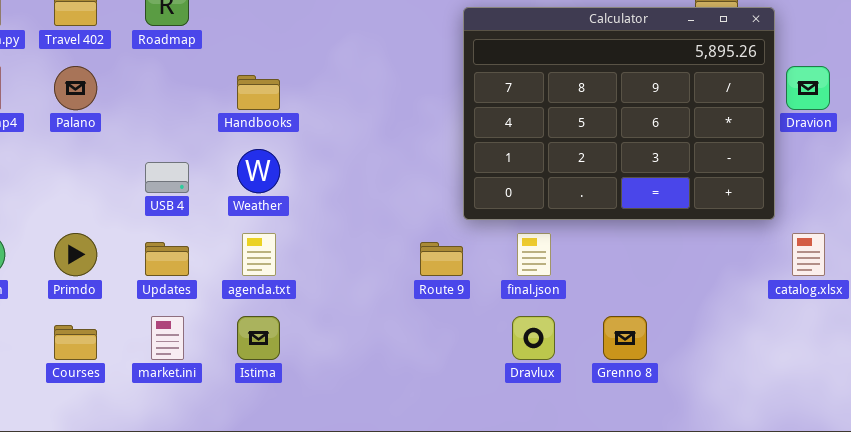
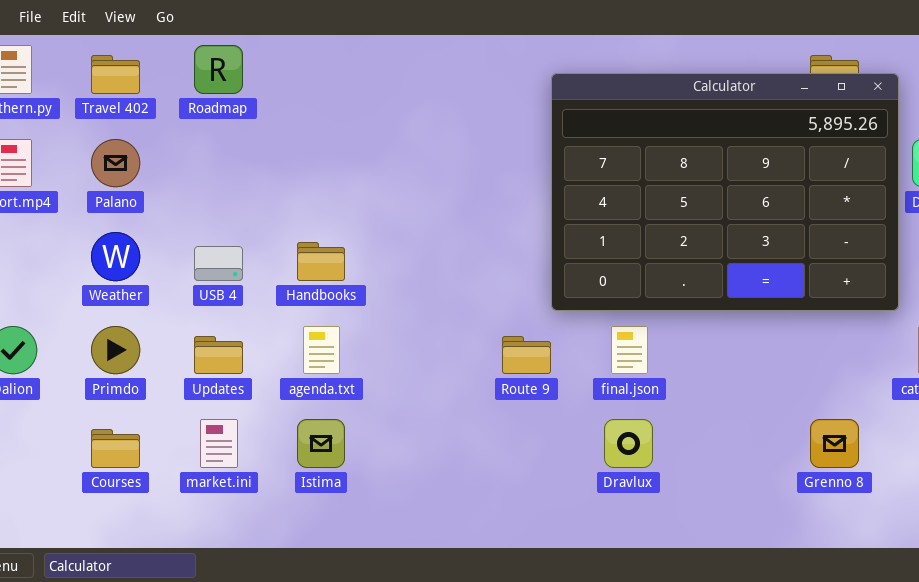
Handbooks: [237,75,280,110] -> [297,242,345,281], moved
Weather: [237,149,280,193] -> [91,232,140,281], moved
Grenno 8: [603,316,647,360] -> [810,419,859,468], moved

